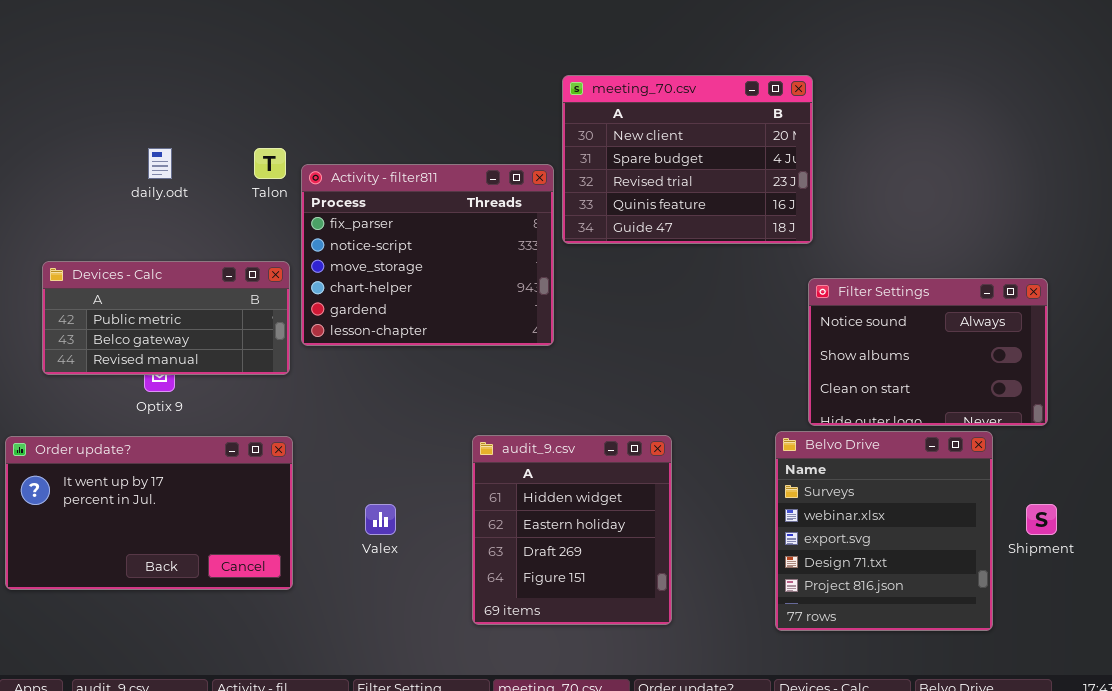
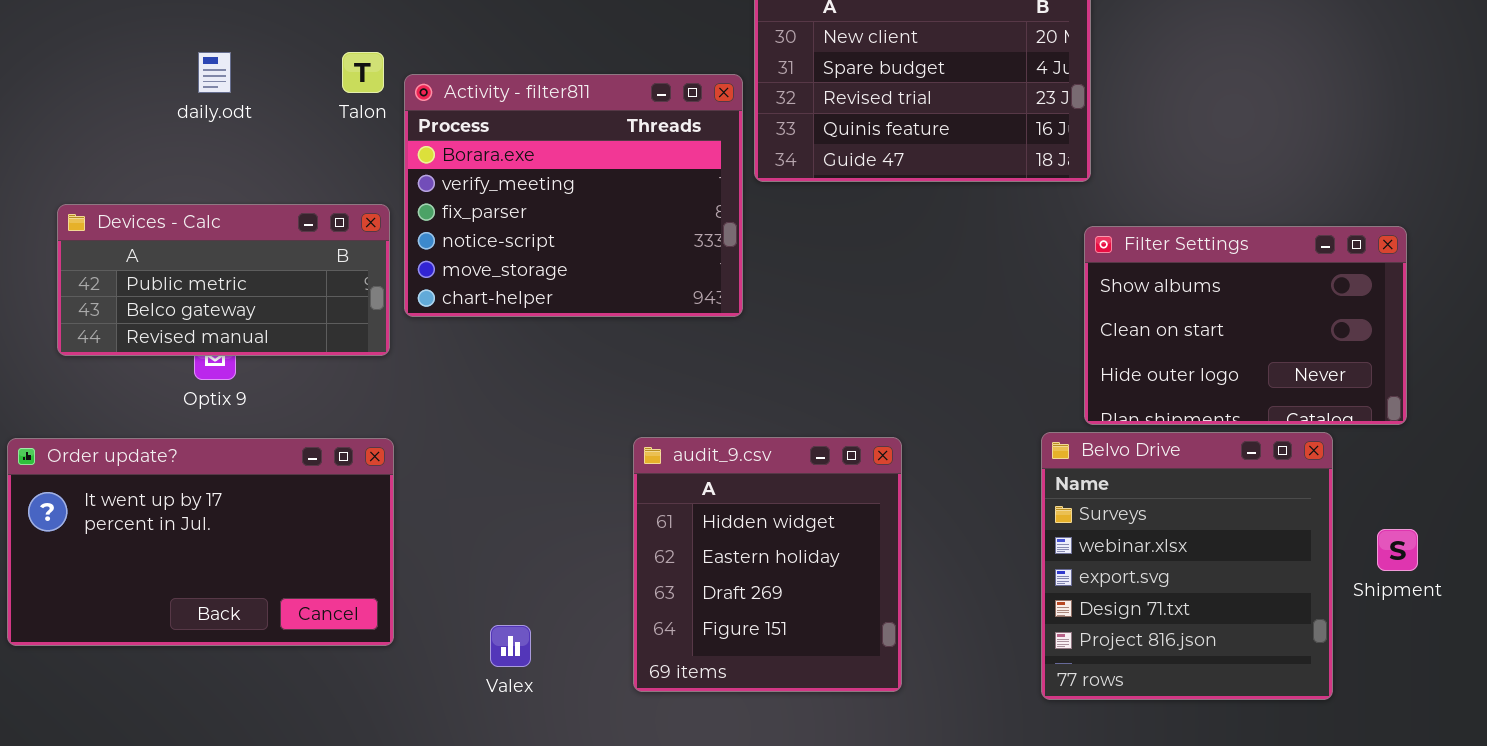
Activity - filter811: [301,164,554,346] -> [404,74,743,317], scrolled up 2 rows
Filter Settings: [808,278,1048,426] -> [1084,226,1407,425], scrolled down 1 row
Valex: [365,504,396,535] -> [490,625,531,667], moved

